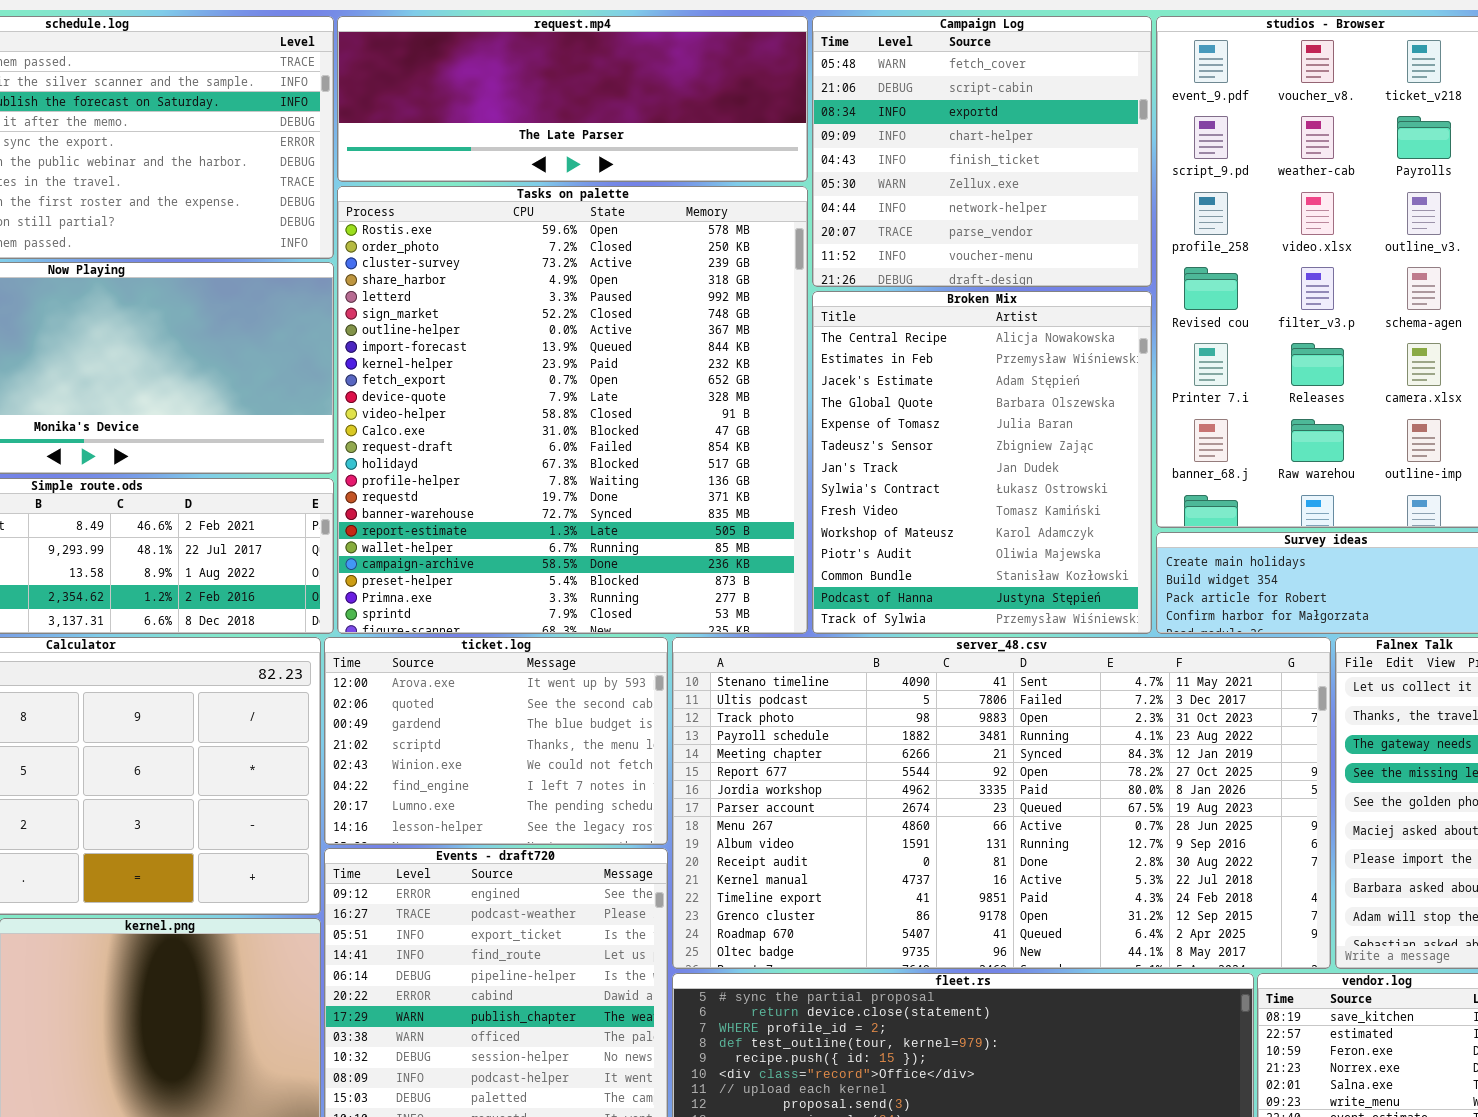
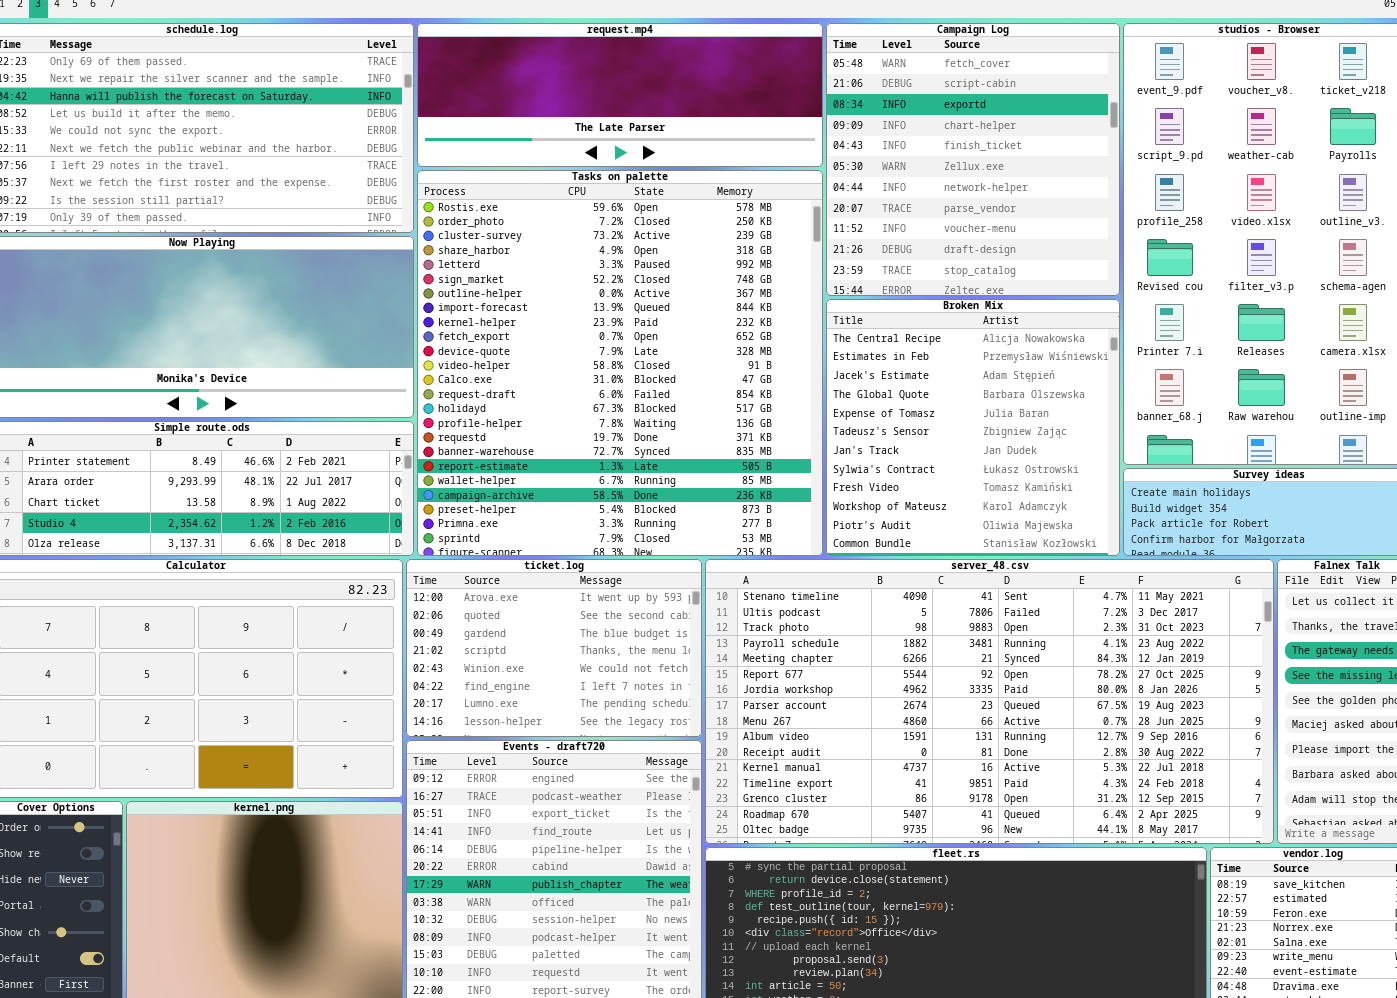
Campaign Log: [812,16,1152,287] -> [826,23,1120,296], resized
Broken Mix: [812,291,1152,634] -> [826,299,1120,556], resized

